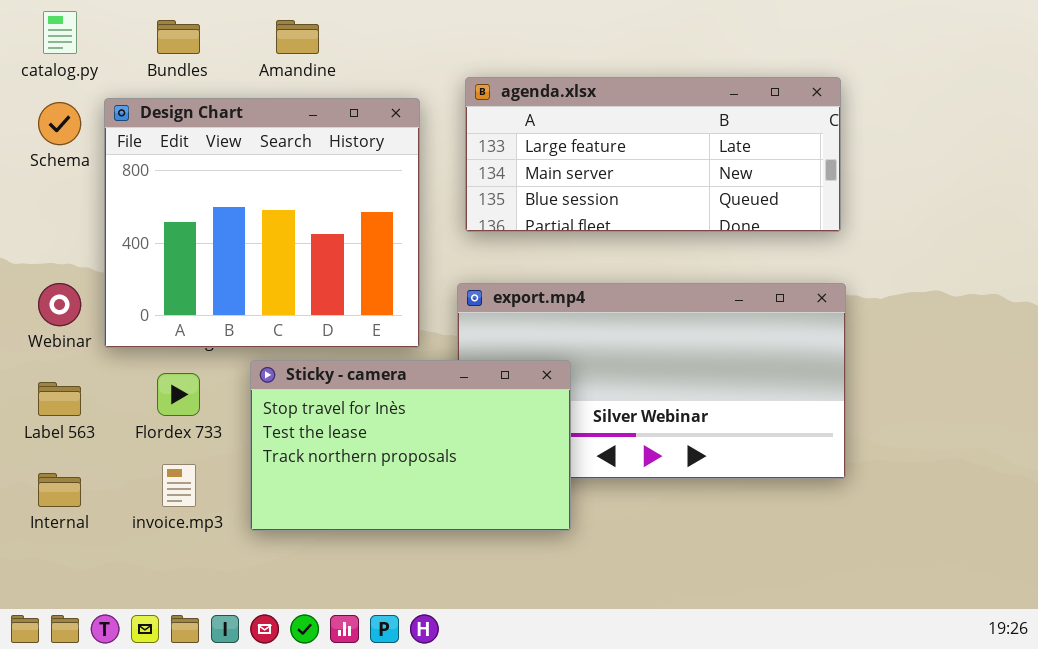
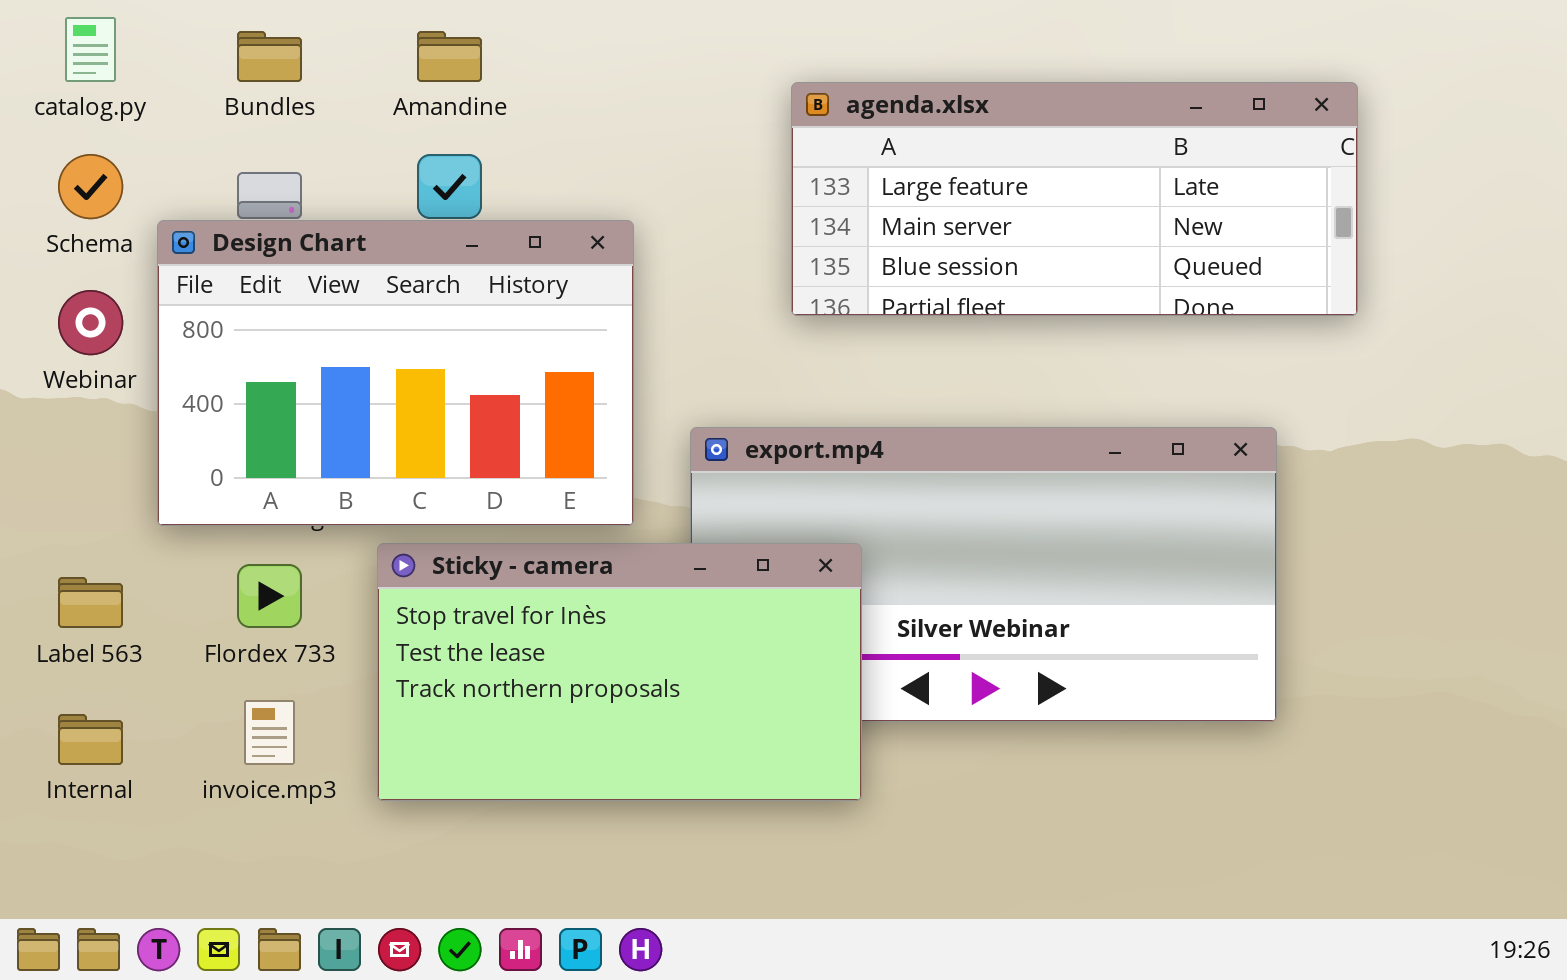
agenda.xlsx: [465,77,841,232] -> [791,82,1358,316], moved
Design Chart: [104,98,420,348] -> [157,220,634,526], resized
Webinar: [38,283,81,326] -> [58,290,123,355], moved

